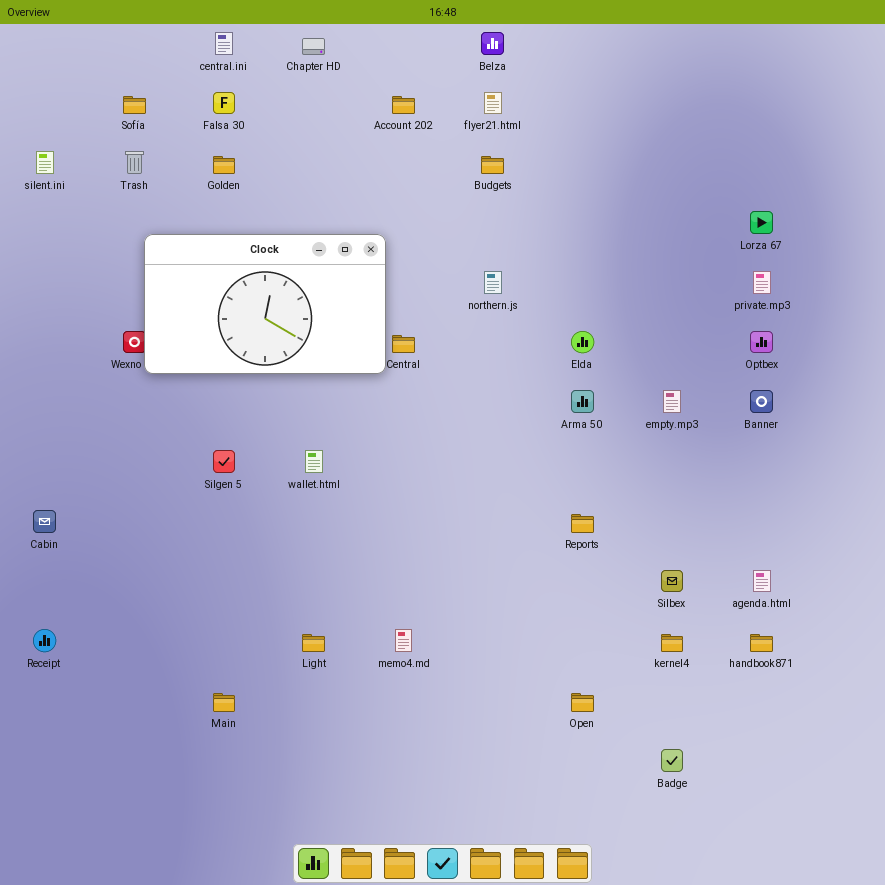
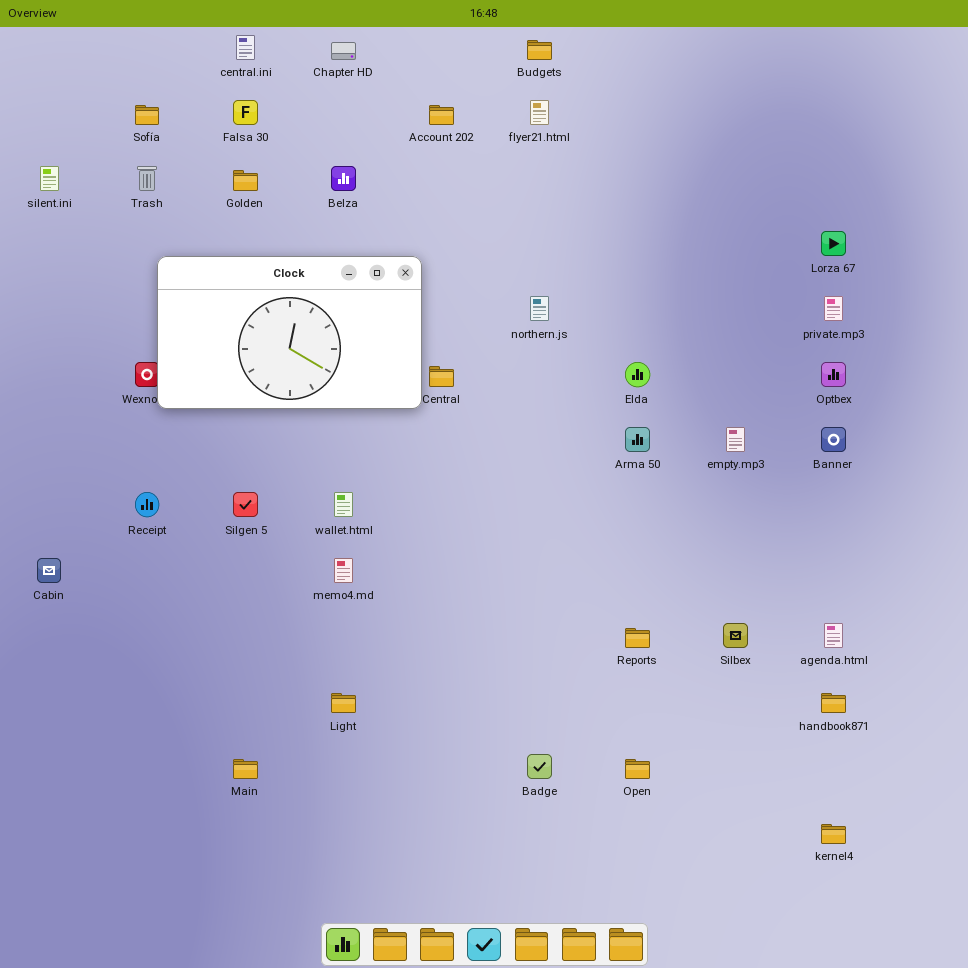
Belza: [481,32,504,55] -> [331,166,356,191], moved
Budgets: [481,156,504,174] -> [527,40,552,60], moved
Reports: [571,514,594,533] -> [625,628,650,648], moved
Receipt: [33,629,56,652] -> [135,492,159,517], moved
memo4.md: [395,629,412,652] -> [334,558,353,583], moved
kernel4: [661,634,683,652] -> [821,824,846,844], moved
Badge: [661,749,683,772] -> [527,754,552,779], moved

